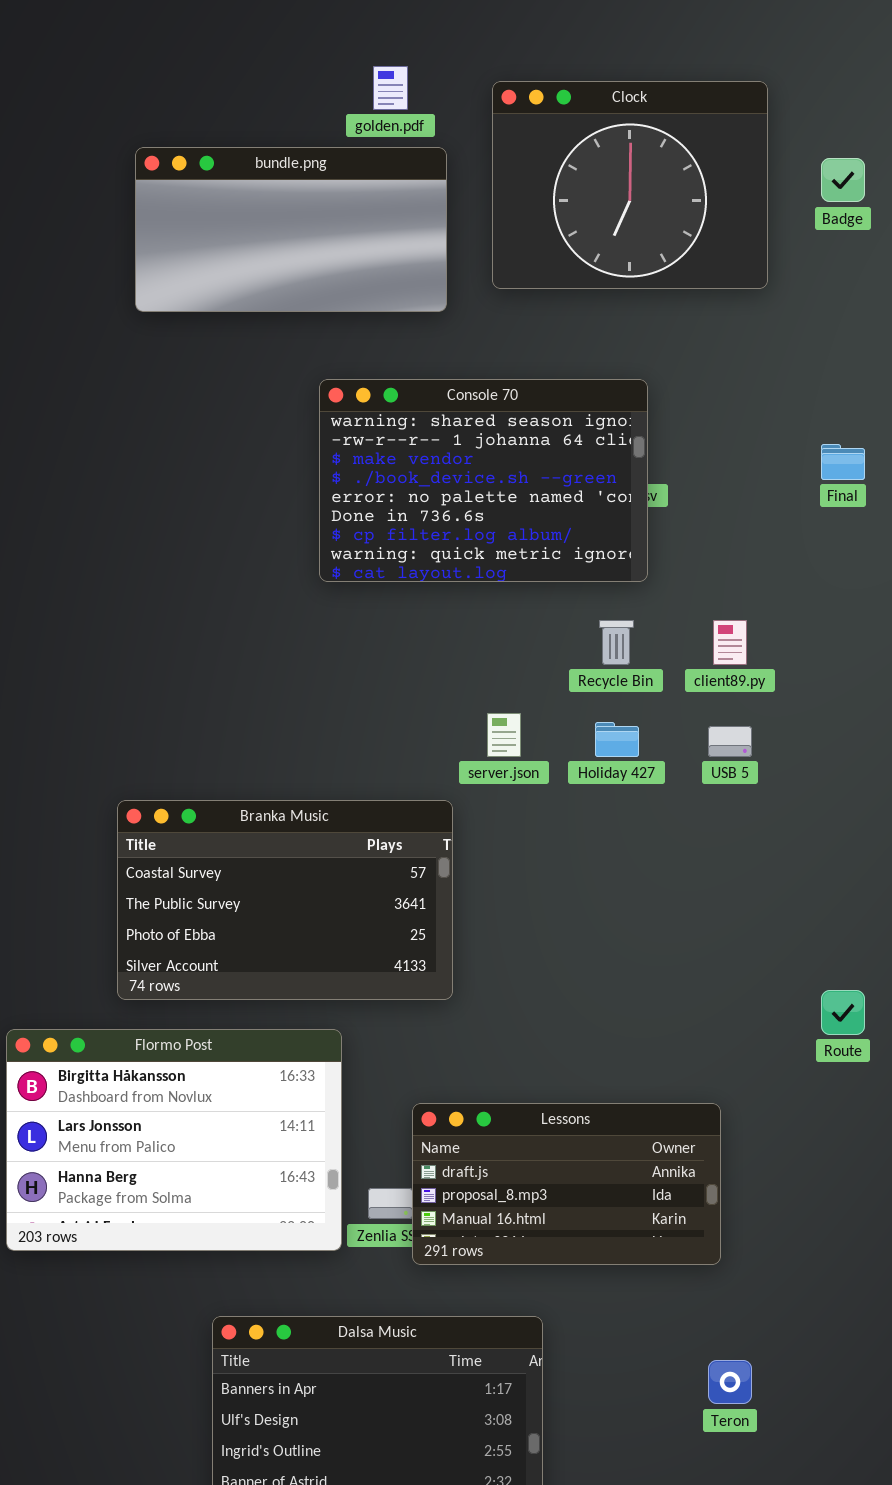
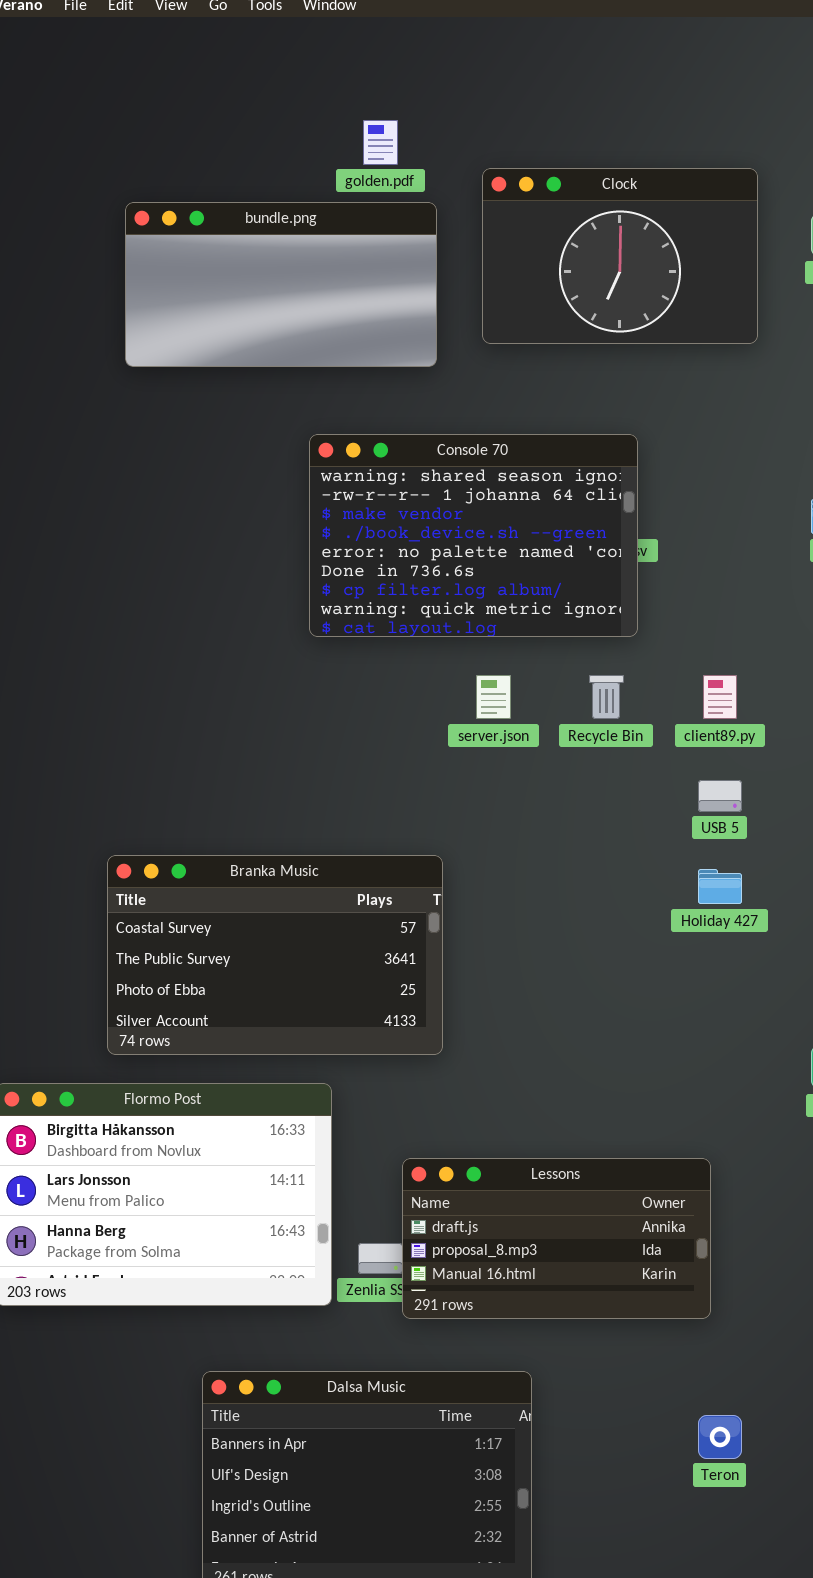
Clock: [492,81,768,289] -> [482,168,758,344], resized
server.json: [487,713,521,757] -> [476,675,511,719], moved
Holiday 427: [595,722,639,757] -> [698,869,742,904], moved

